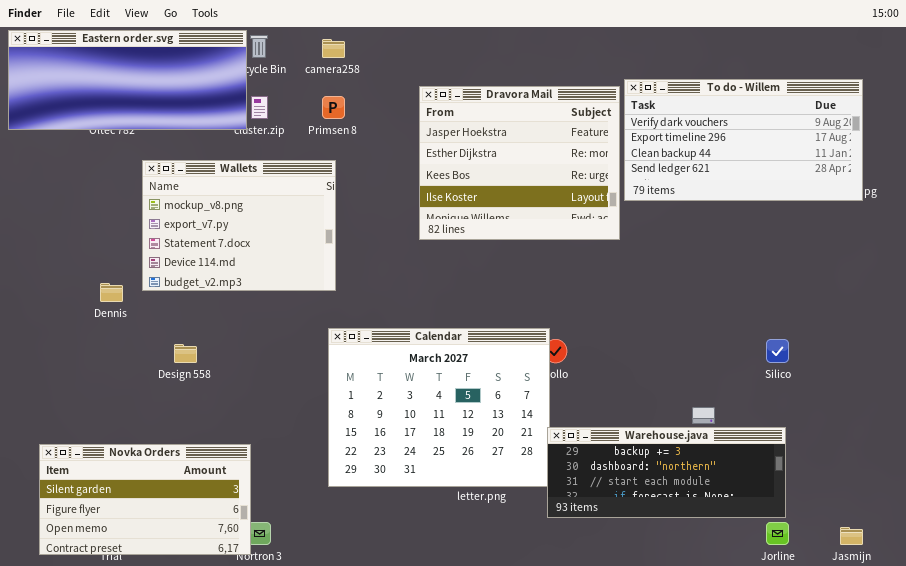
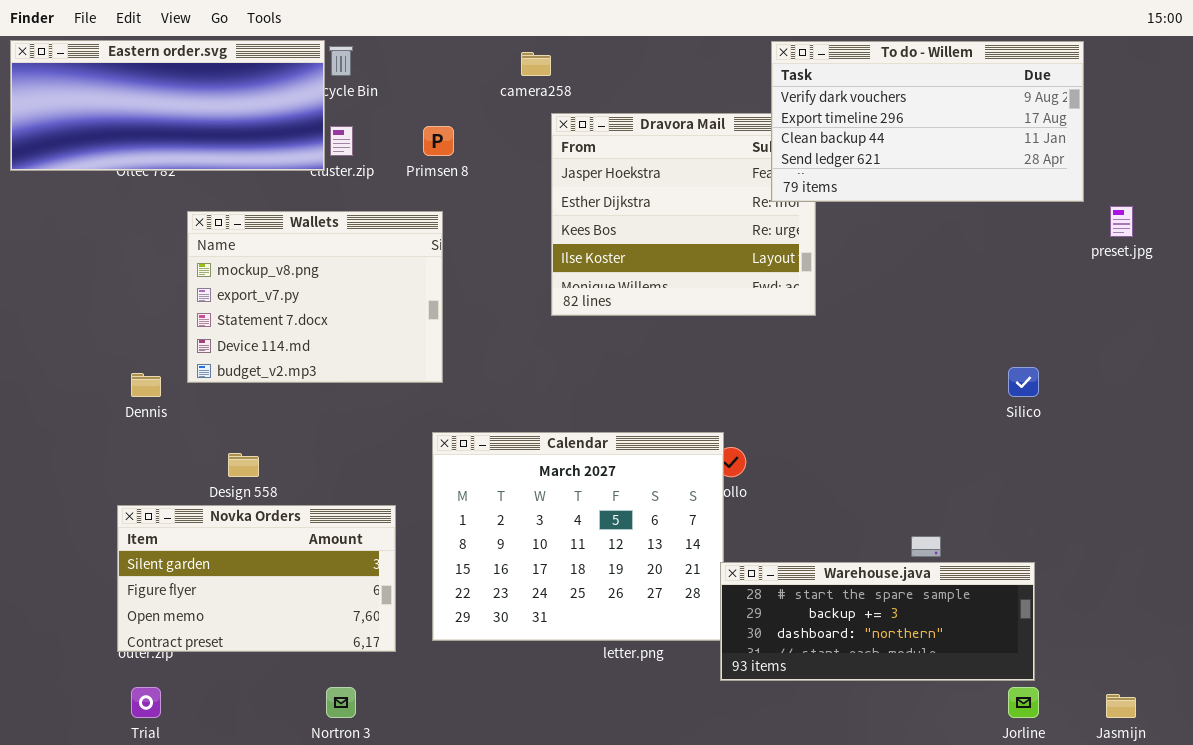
camera258: [322,39,345,58] -> [521,52,551,76], moved
To do - Willem: [624,79,863,201] -> [771,41,1084,202], moved
Silico: [766,339,789,363] -> [1008,367,1039,397], moved
Warehouse.java: [547,427,786,518] -> [720,562,1035,681], scrolled up 1 row
Novka Orders: [39,444,251,555] -> [117,505,396,652], moved

